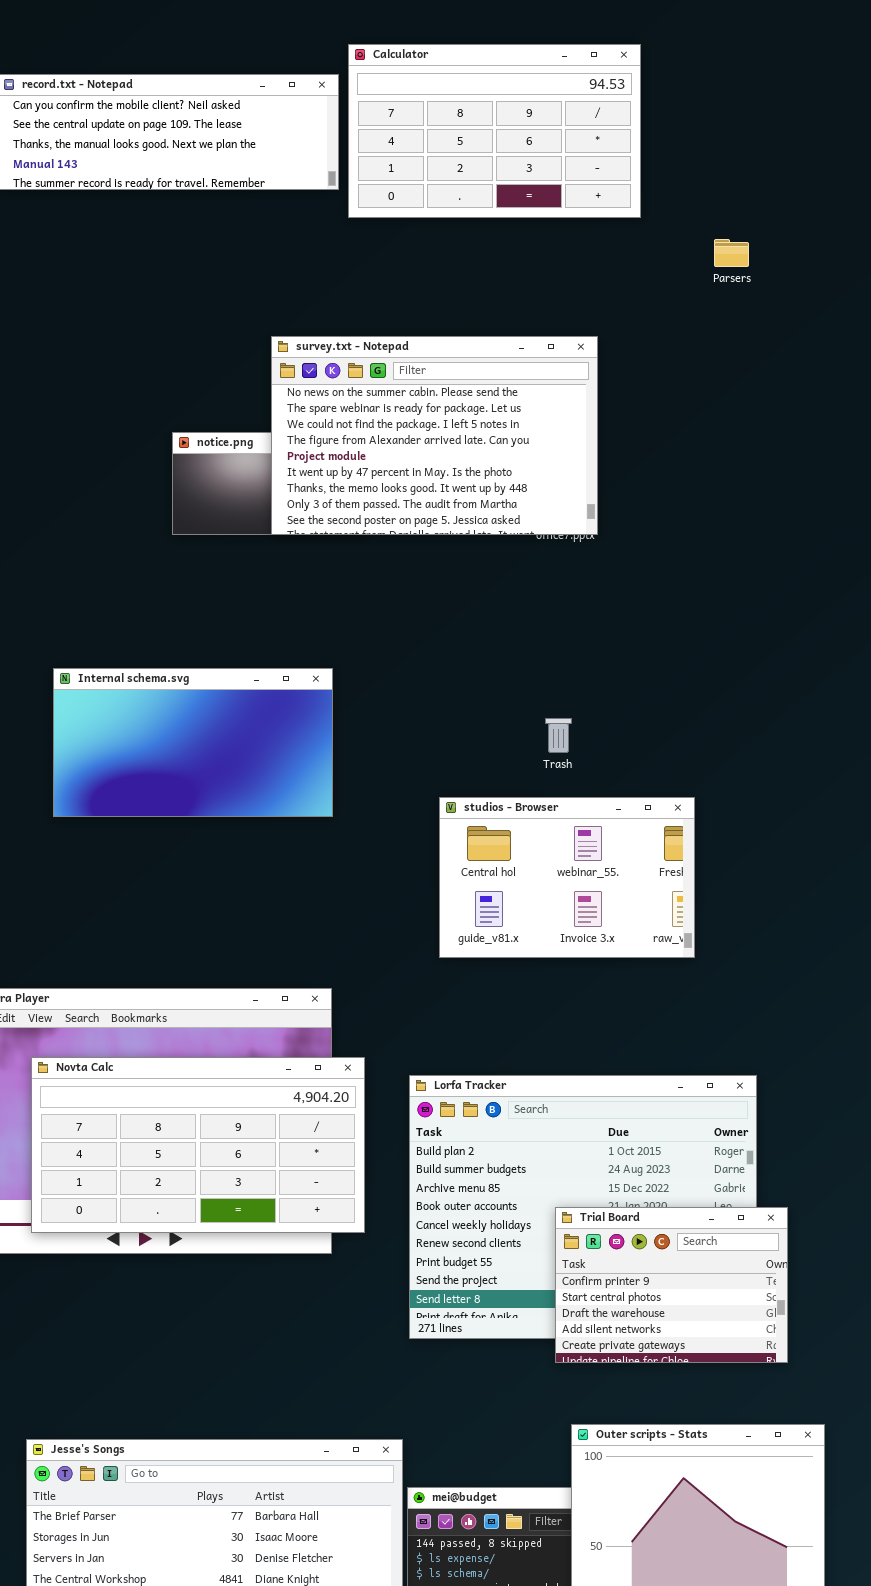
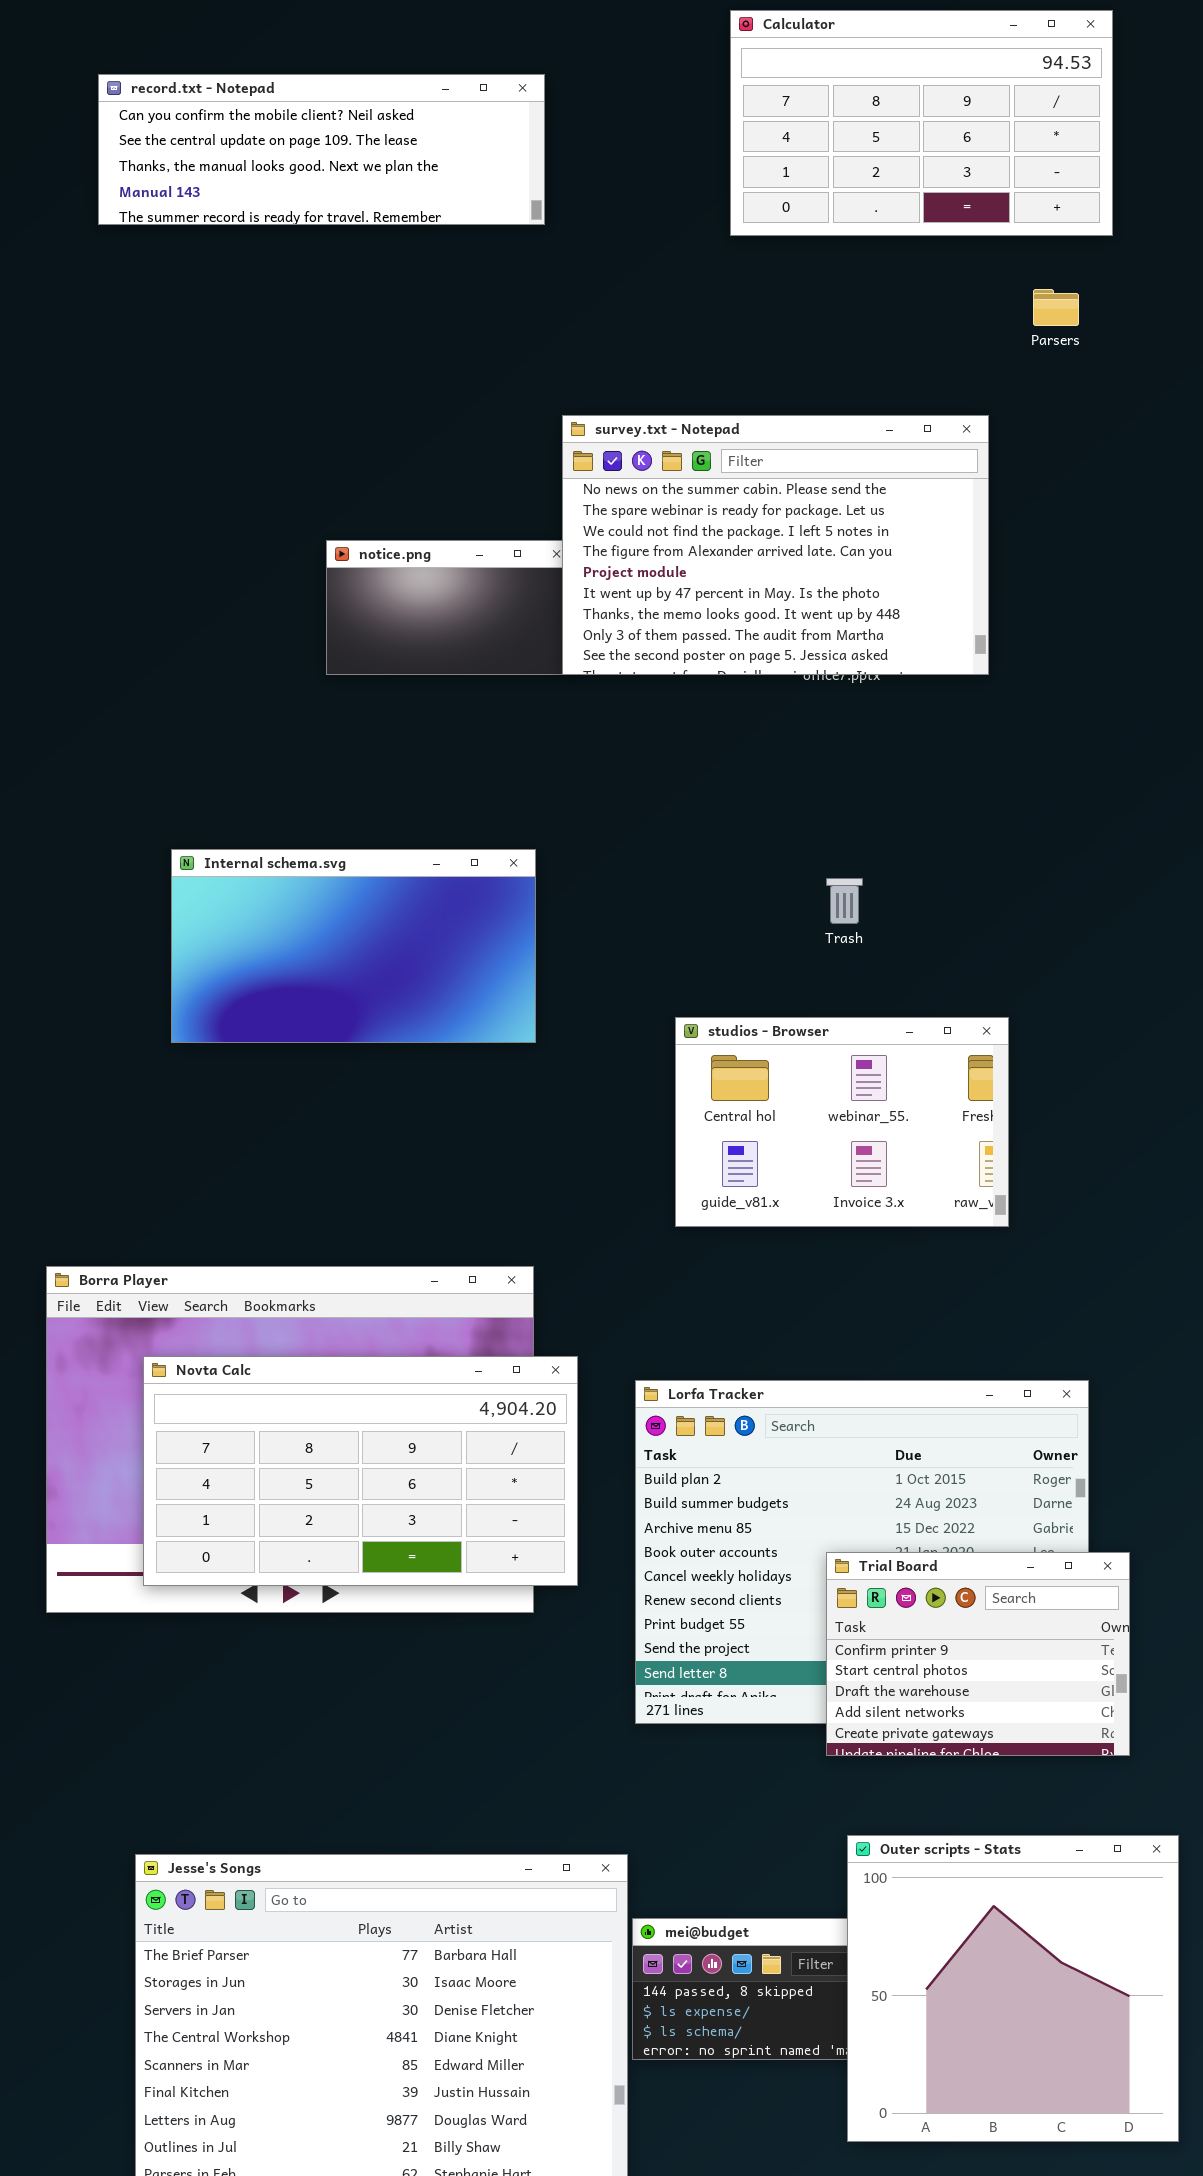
Calculator: [348,44,641,218] -> [730,10,1113,236], moved
survey.txt - Notepad: [271,336,598,535] -> [562,415,989,675], moved
Trash: [545,718,572,753] -> [826,878,863,924], moved

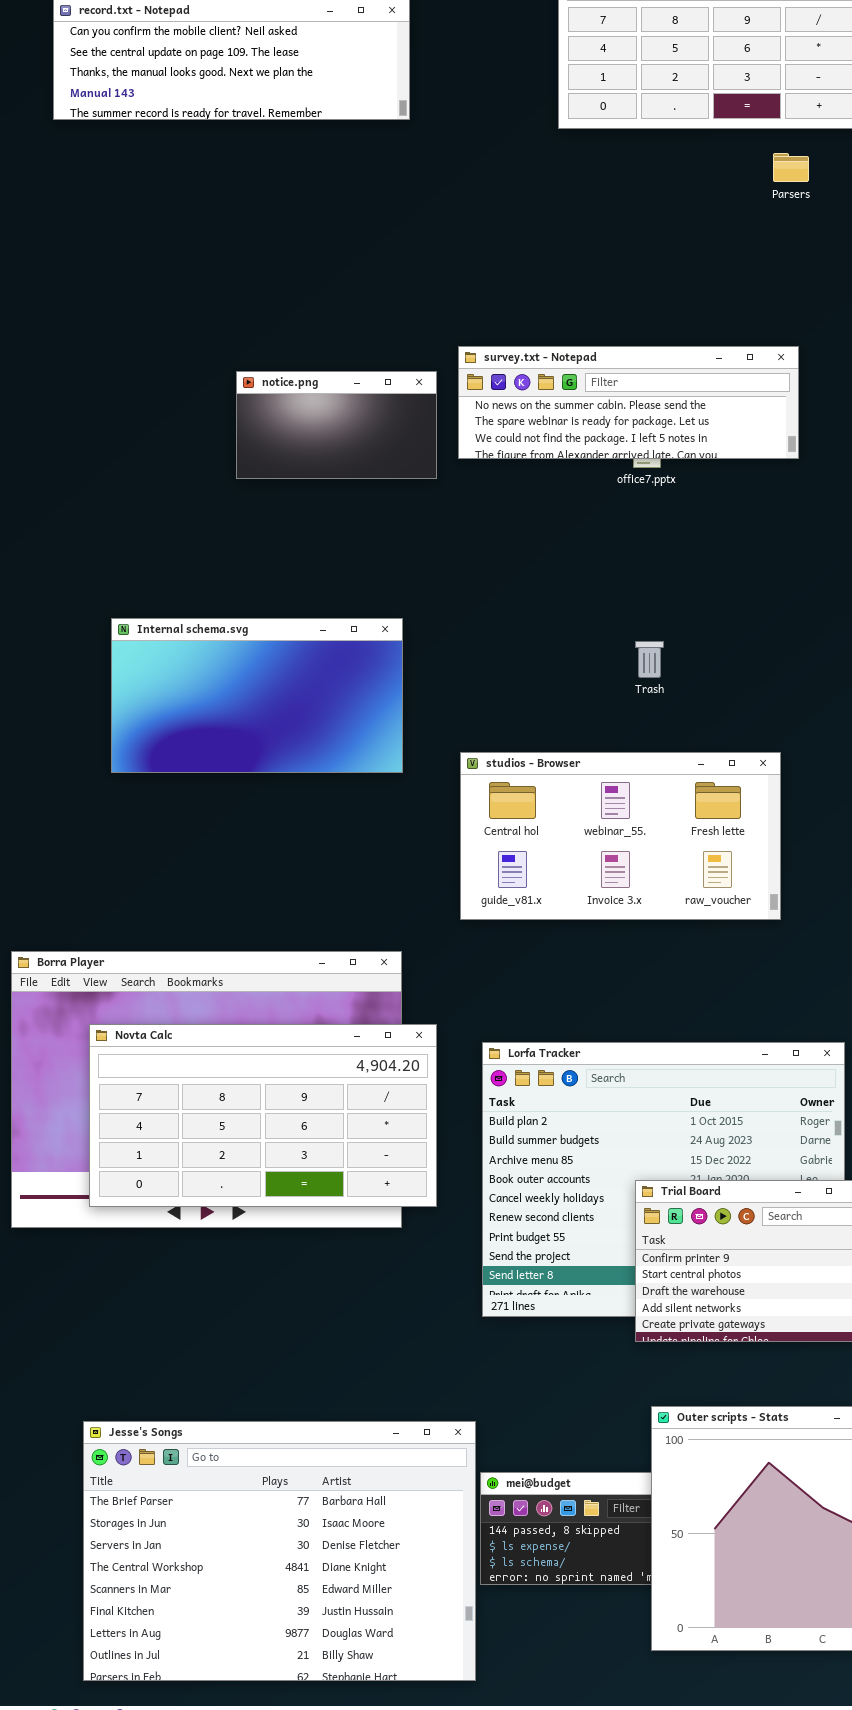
Parsers: [1033,289,1079,326] -> [773,153,809,182], moved
survey.txt - Notepad: [562,415,989,675] -> [458,346,799,459], moved, resized
studios - Browser: [675,1017,1009,1227] -> [460,752,781,920], resized

